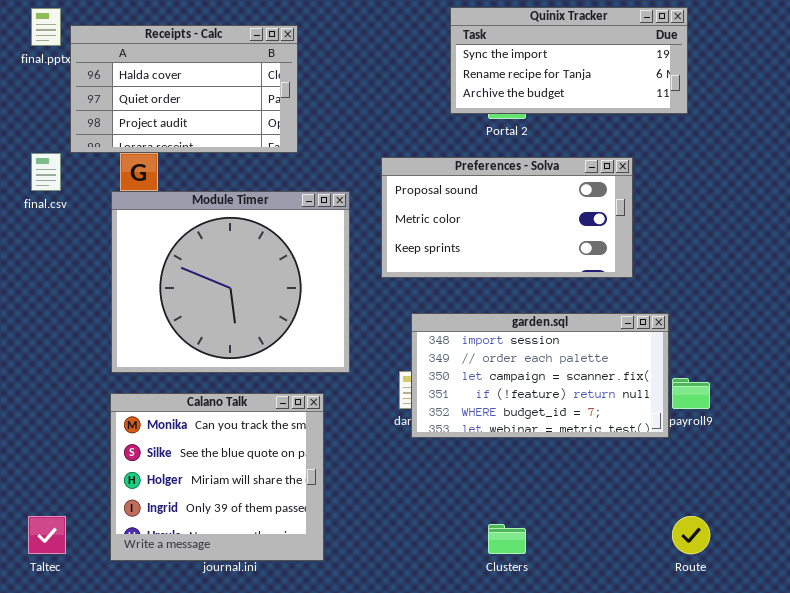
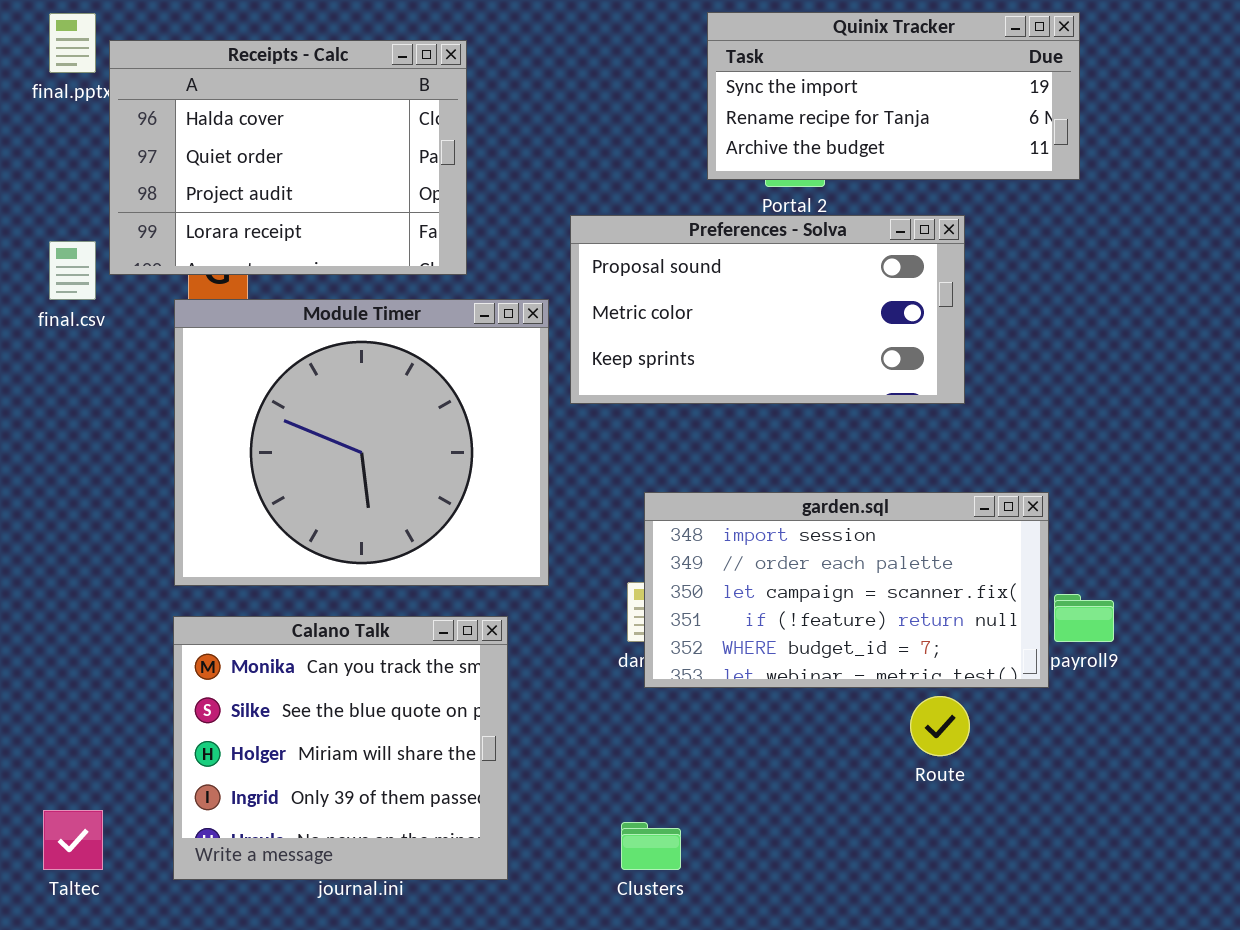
Receipts - Calc: [70,25,298,153] -> [109,40,467,275], resized
Preferences - Solva: [381,157,633,278] -> [570,215,965,404], moved
Route: [672,516,710,554] -> [910,696,970,756], moved
Clusters: [488,524,526,554] -> [621,822,681,870], moved

